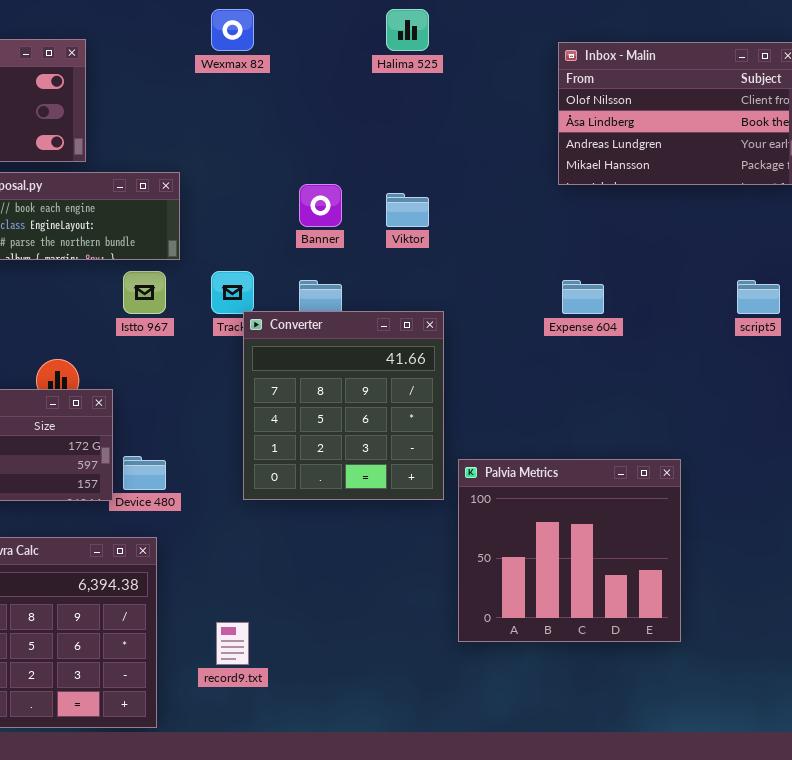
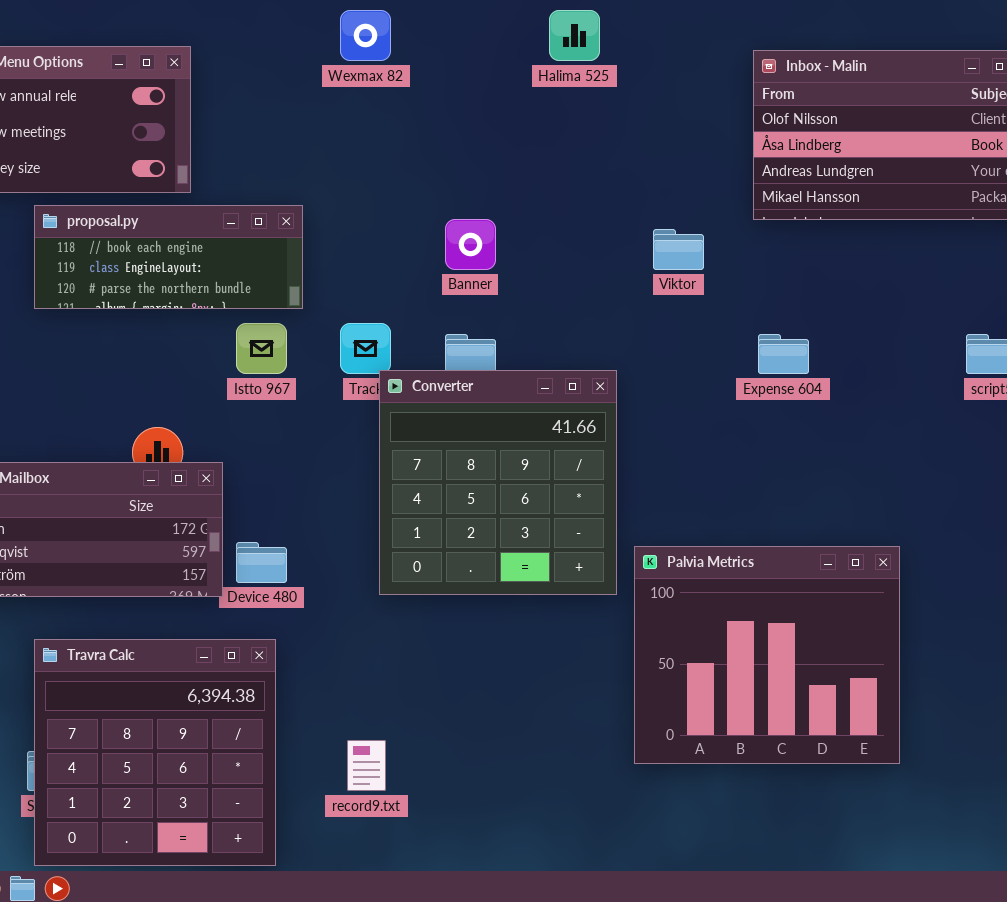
Viktor: [386,193,429,227] -> [653,229,704,270], moved

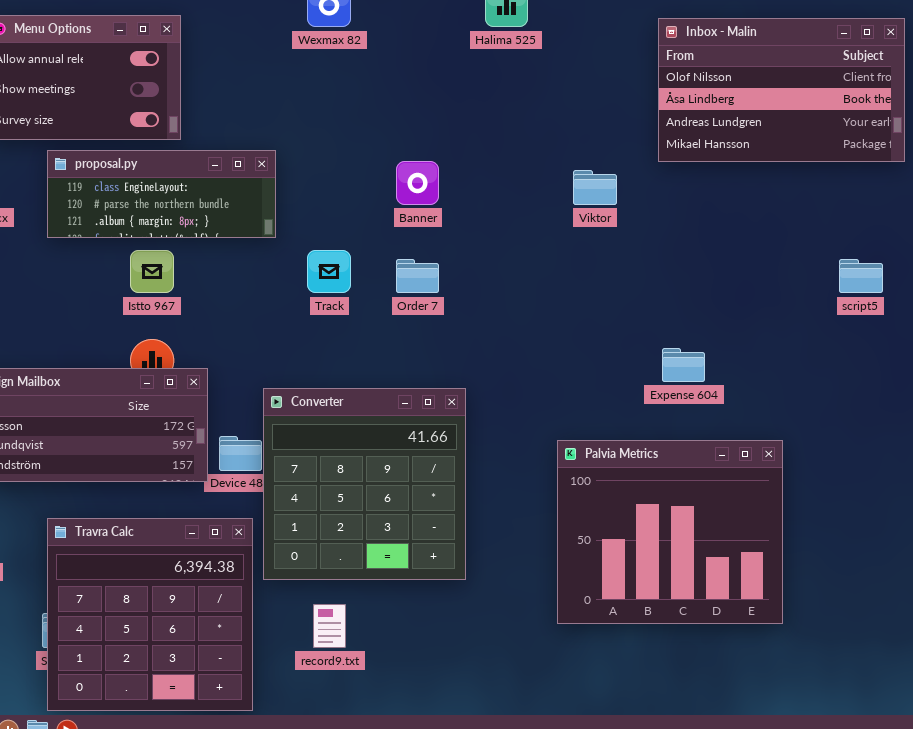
proposal.py: [34,205,303,309] -> [47,150,276,238], scrolled down 1 row
Istto 967: [236,323,287,374] -> [130,250,174,293], moved
Expense 604: [758,334,809,374] -> [662,348,705,382], moved
Converter: [379,370,617,595] -> [263,388,466,580], moved

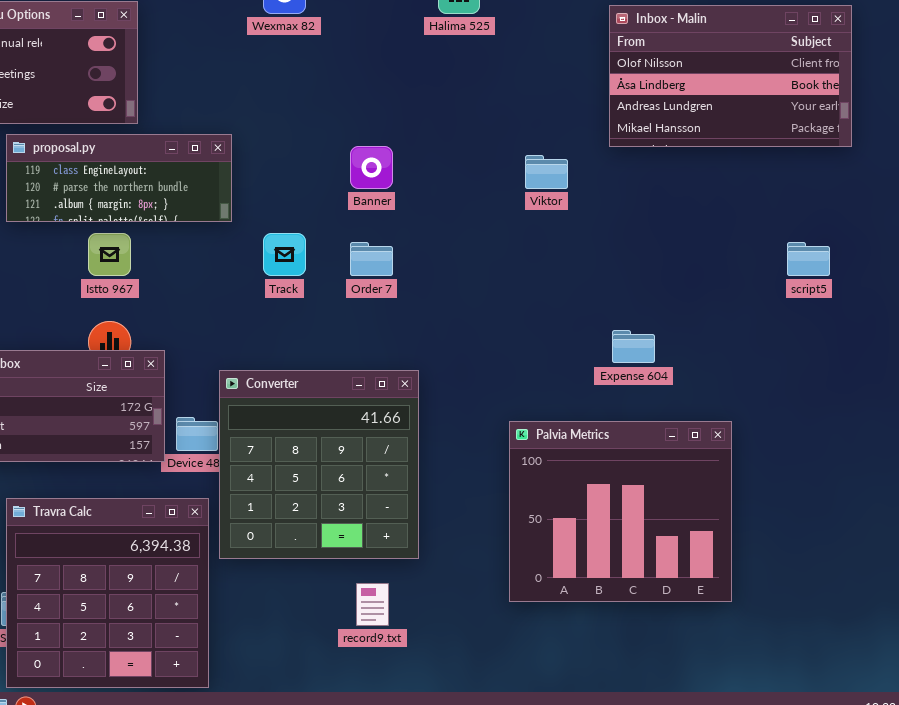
record9.txt: [313,604,346,648] -> [356,583,389,626], moved

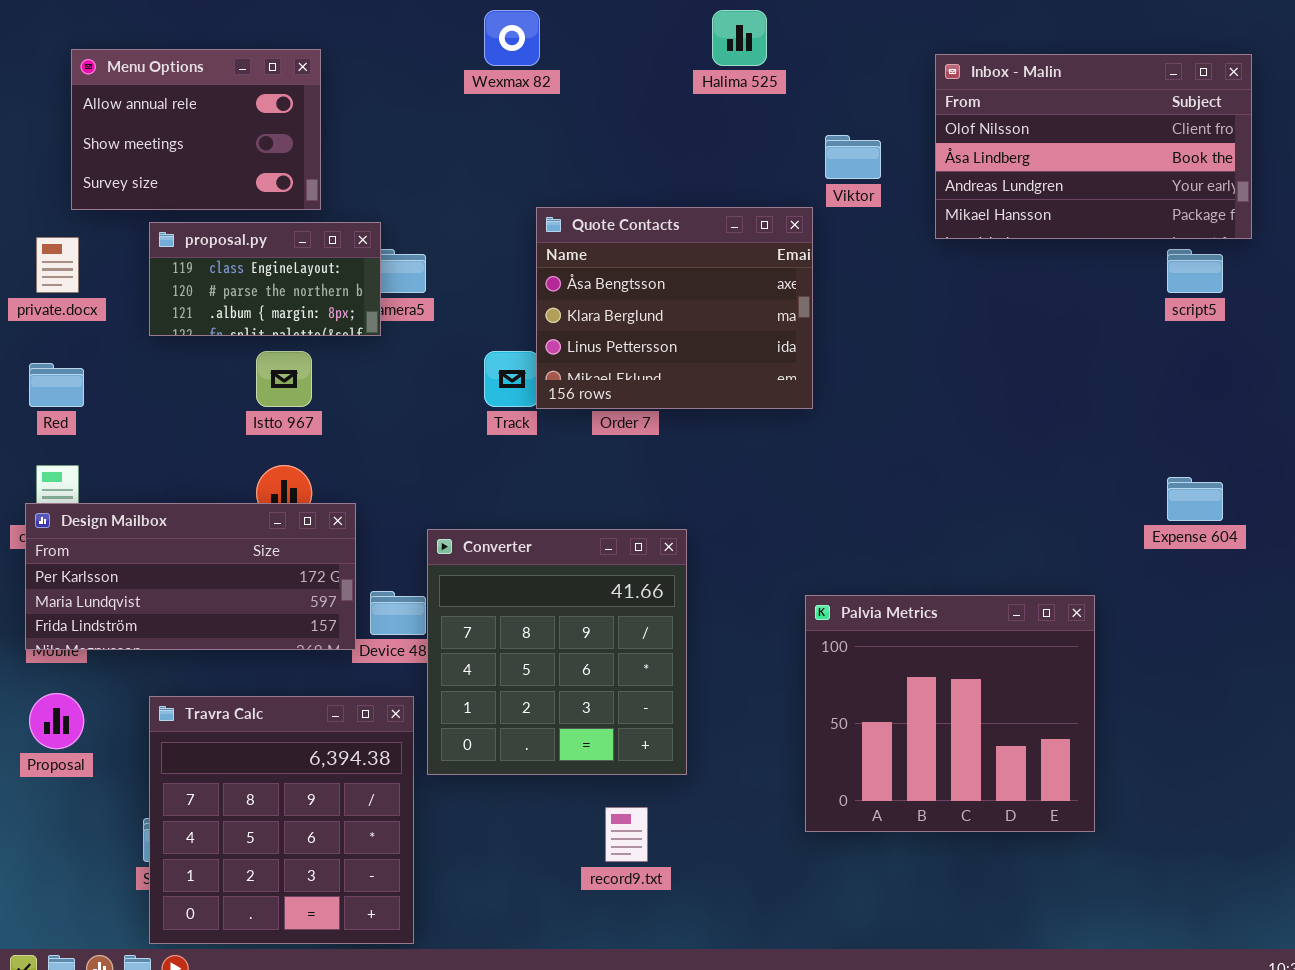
Quote Contacts: none -> [536,207,813,409], opened
proposal.py: [6,134,232,222] -> [149,222,381,336], resized
Viktor: [525,155,568,189] -> [825,135,881,179], moved
script5: [787,242,830,276] -> [1167,249,1223,293], moved
Expense 604: [612,330,655,363] -> [1167,477,1223,521], moved

